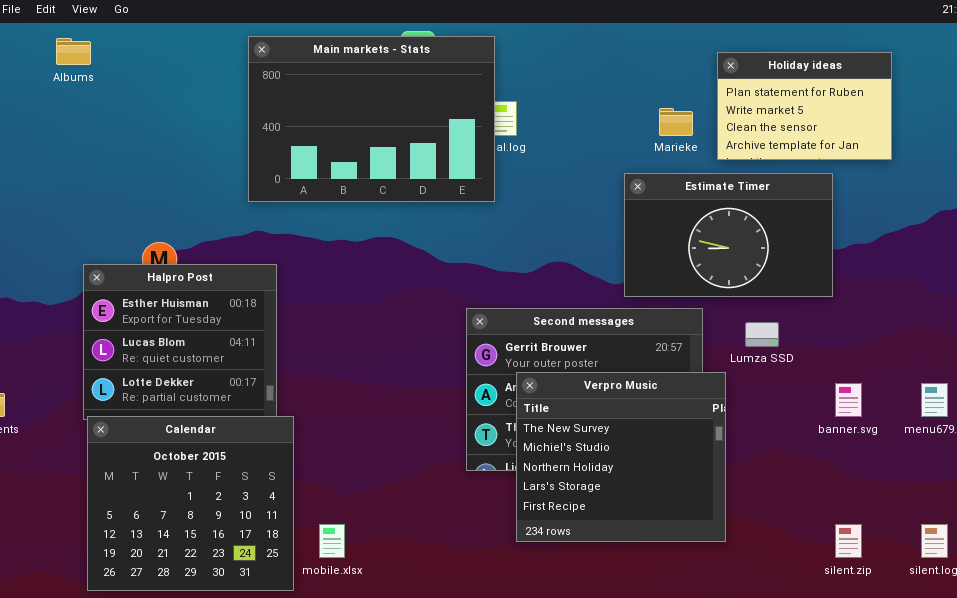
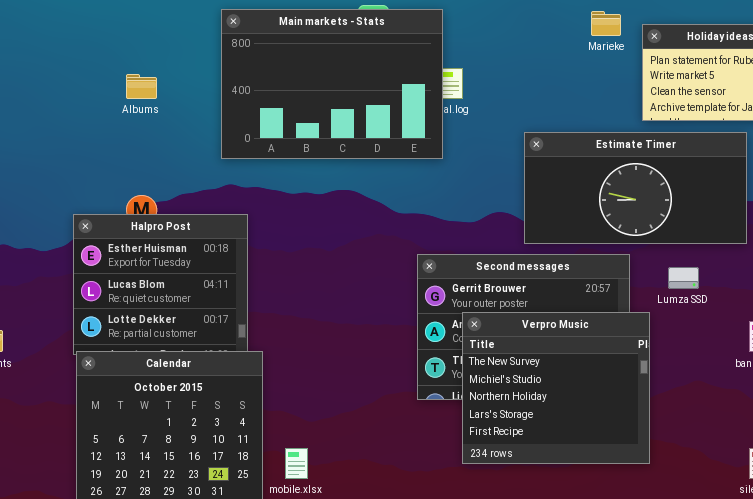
Albums: [56,38,91,65] -> [126,74,157,99], moved
Marieke: [659,108,693,136] -> [591,11,621,36], moved
Estimate Timer: [624,173,833,297] -> [524,132,747,244], resized

